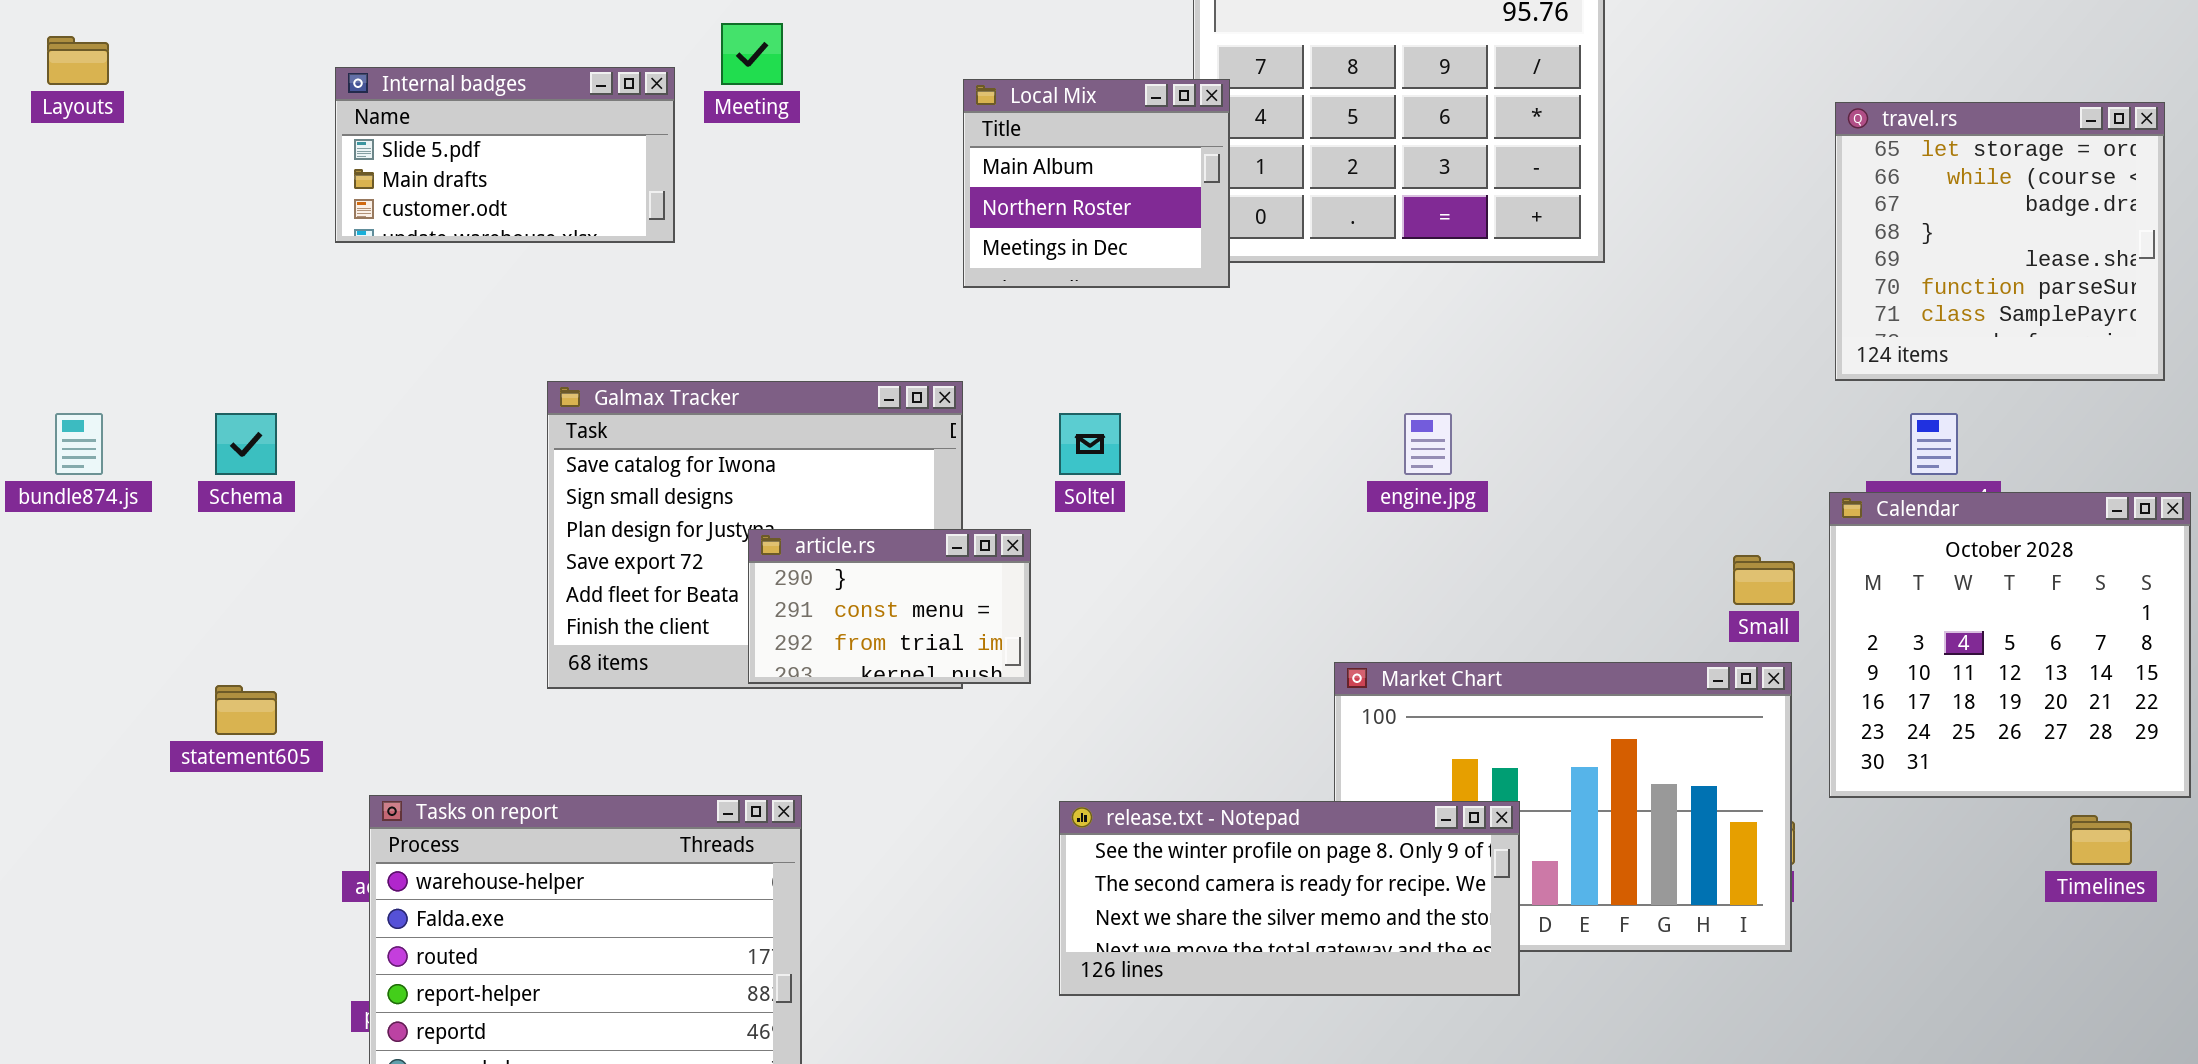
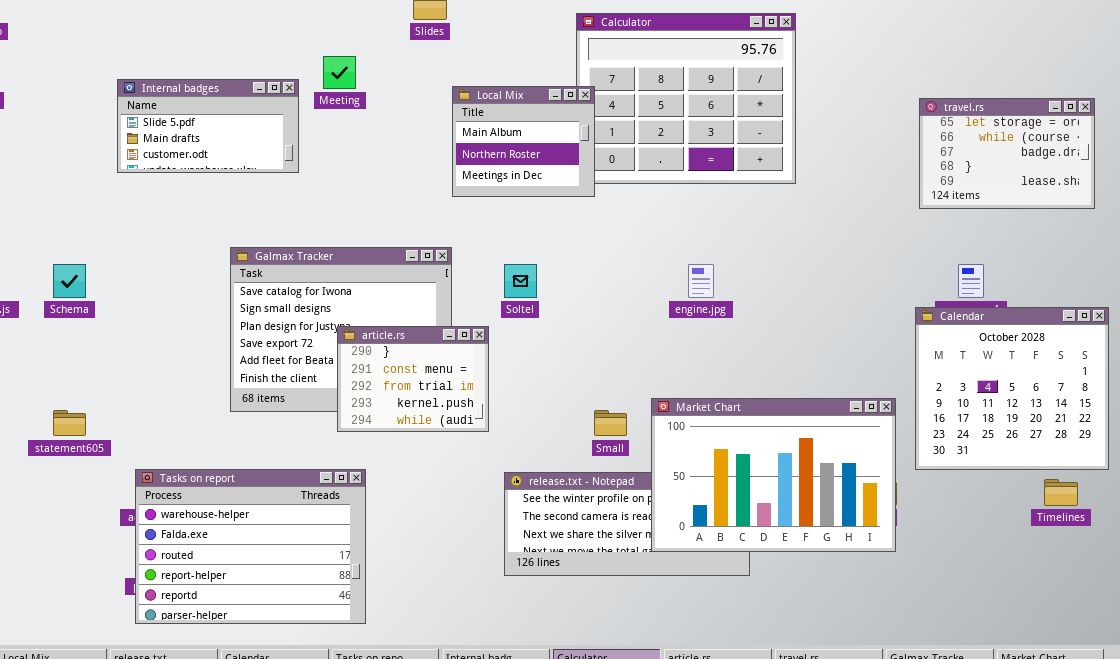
travel.rs: [1835,102,2165,381] -> [919,98,1095,209], resized
article.rs: [748,529,1031,684] -> [337,326,489,432], resized
Small: [1733,555,1795,605] -> [594,410,627,436], moved
Market Chart: [1334,662,1792,952] -> [651,398,896,552], raised

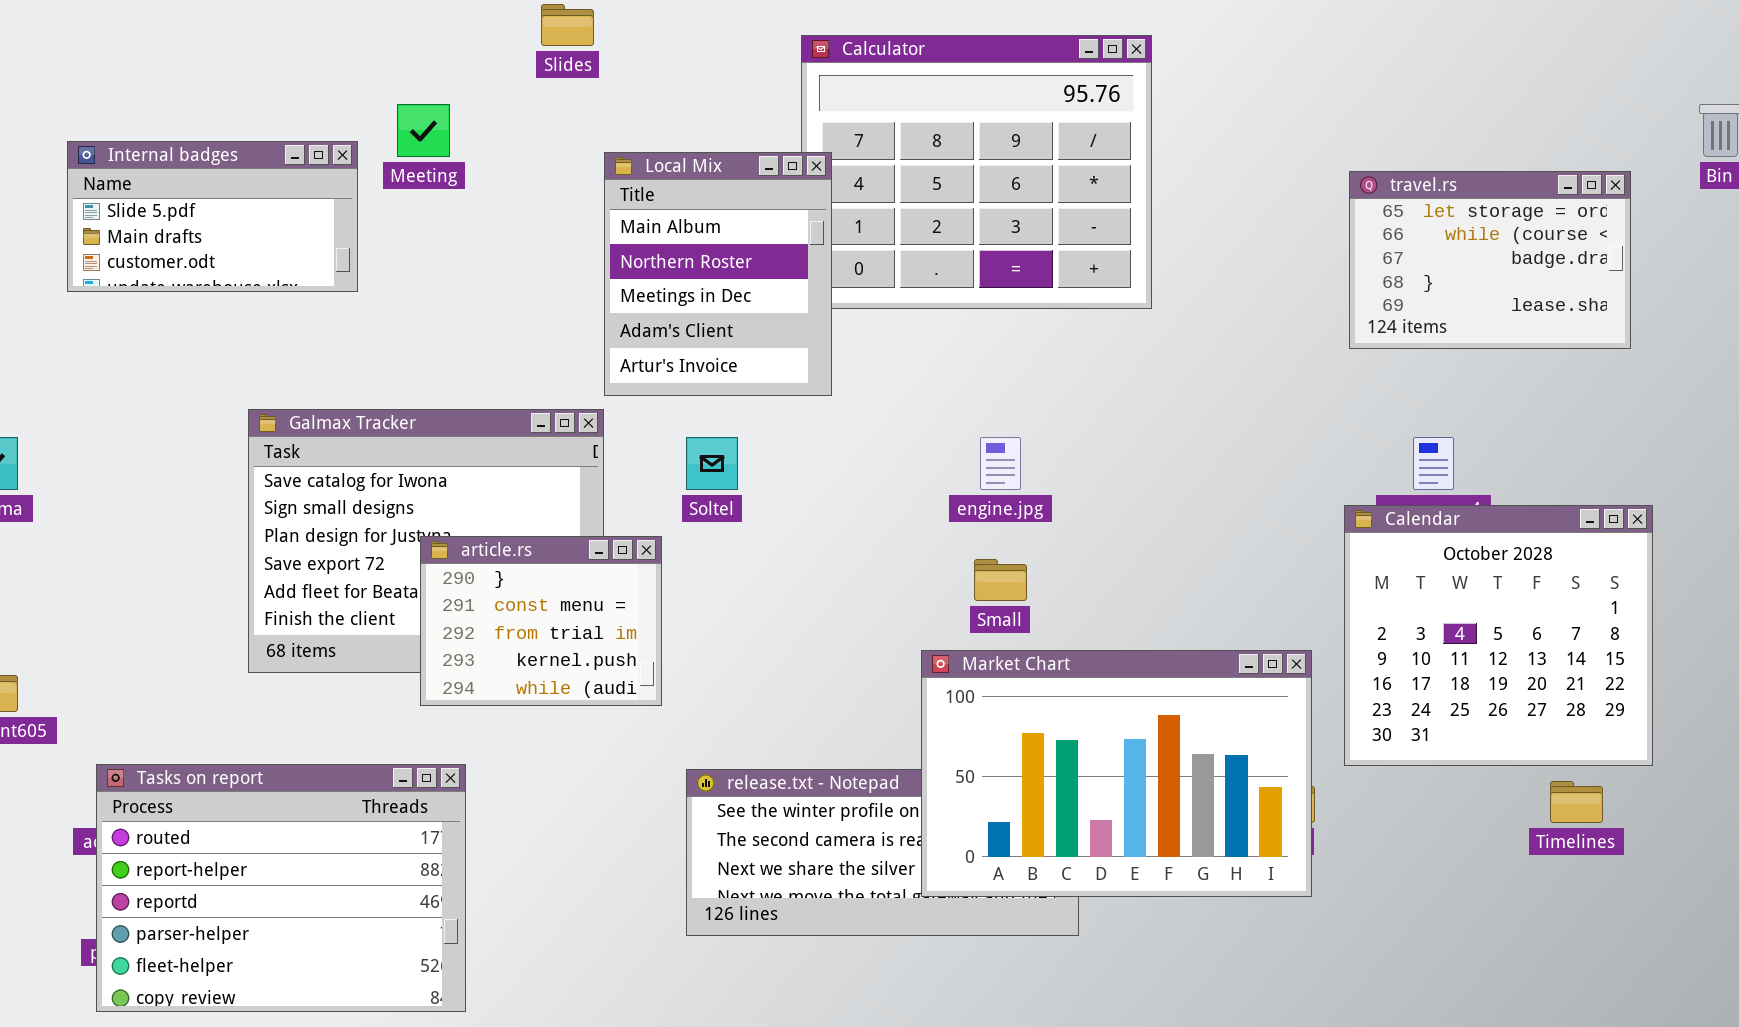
Local Mix: [452,86,595,197] -> [604,152,832,396], resized
Small: [594,410,627,436] -> [974,559,1027,601], moved
Tasks on report: [135,469,366,624] -> [96,764,466,1012], scrolled down 2 rows

